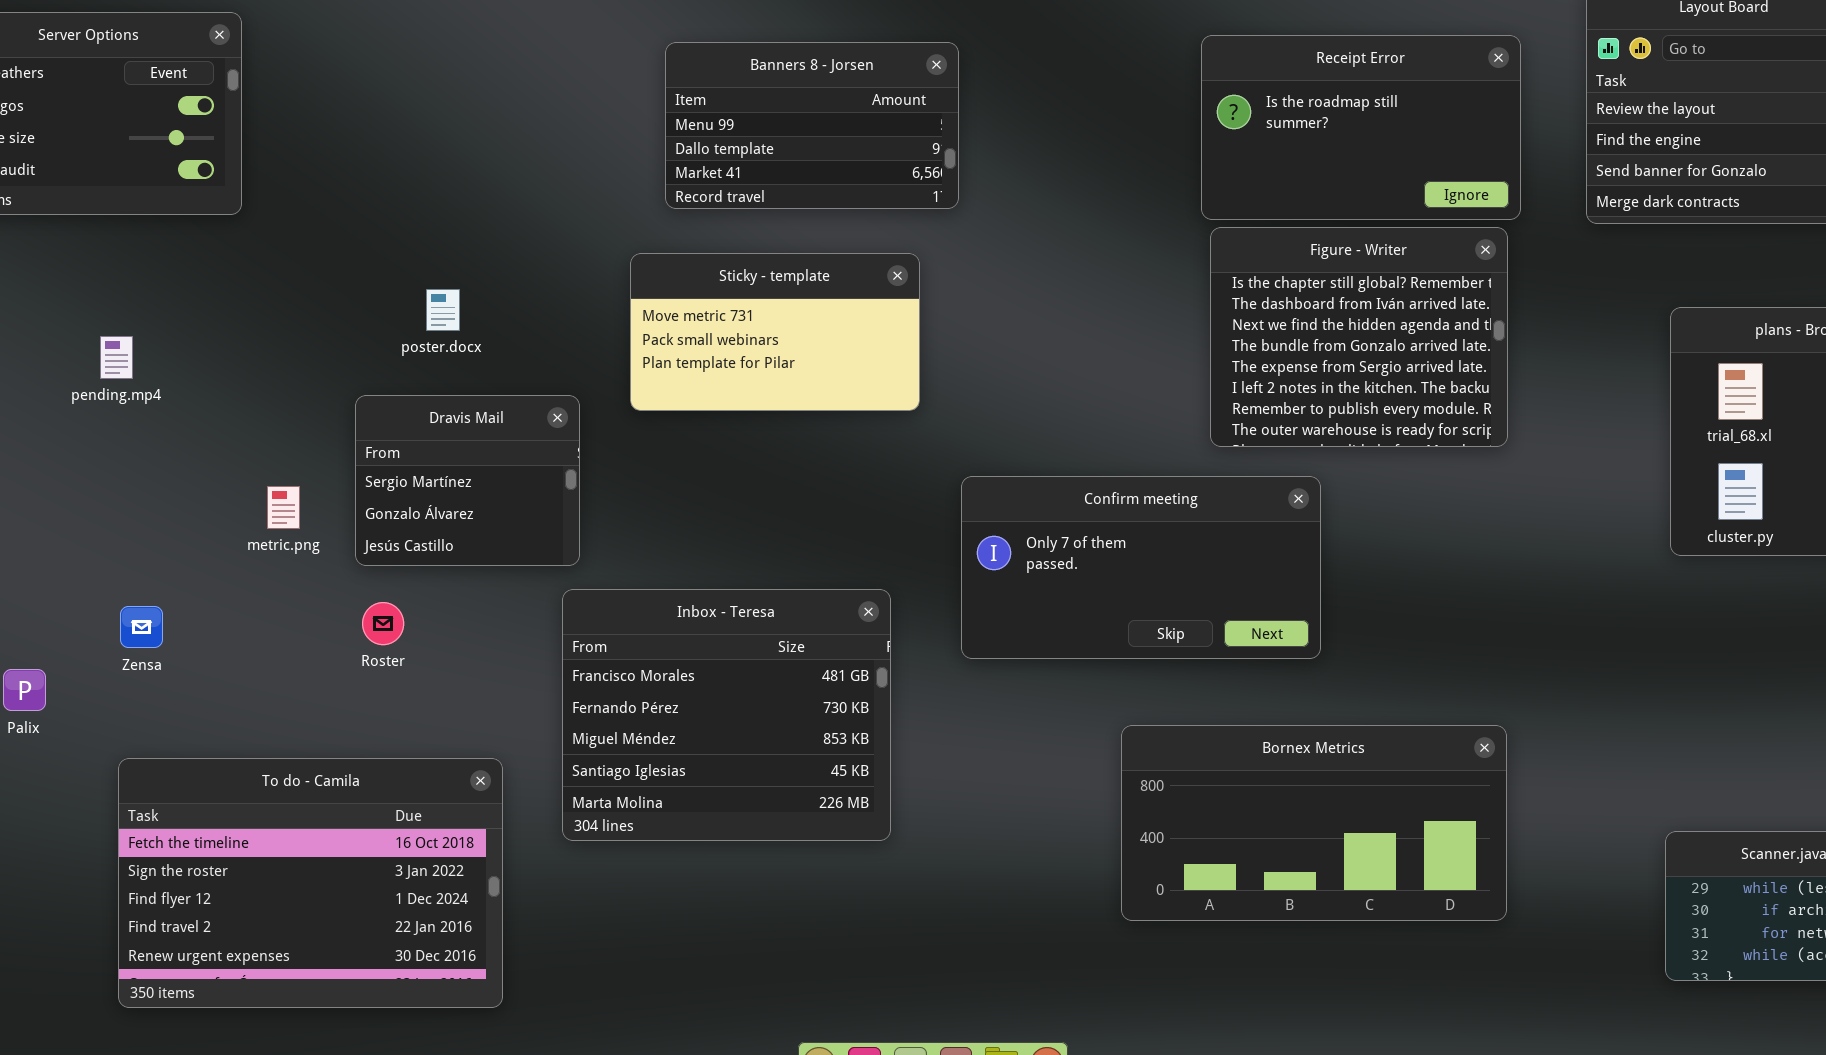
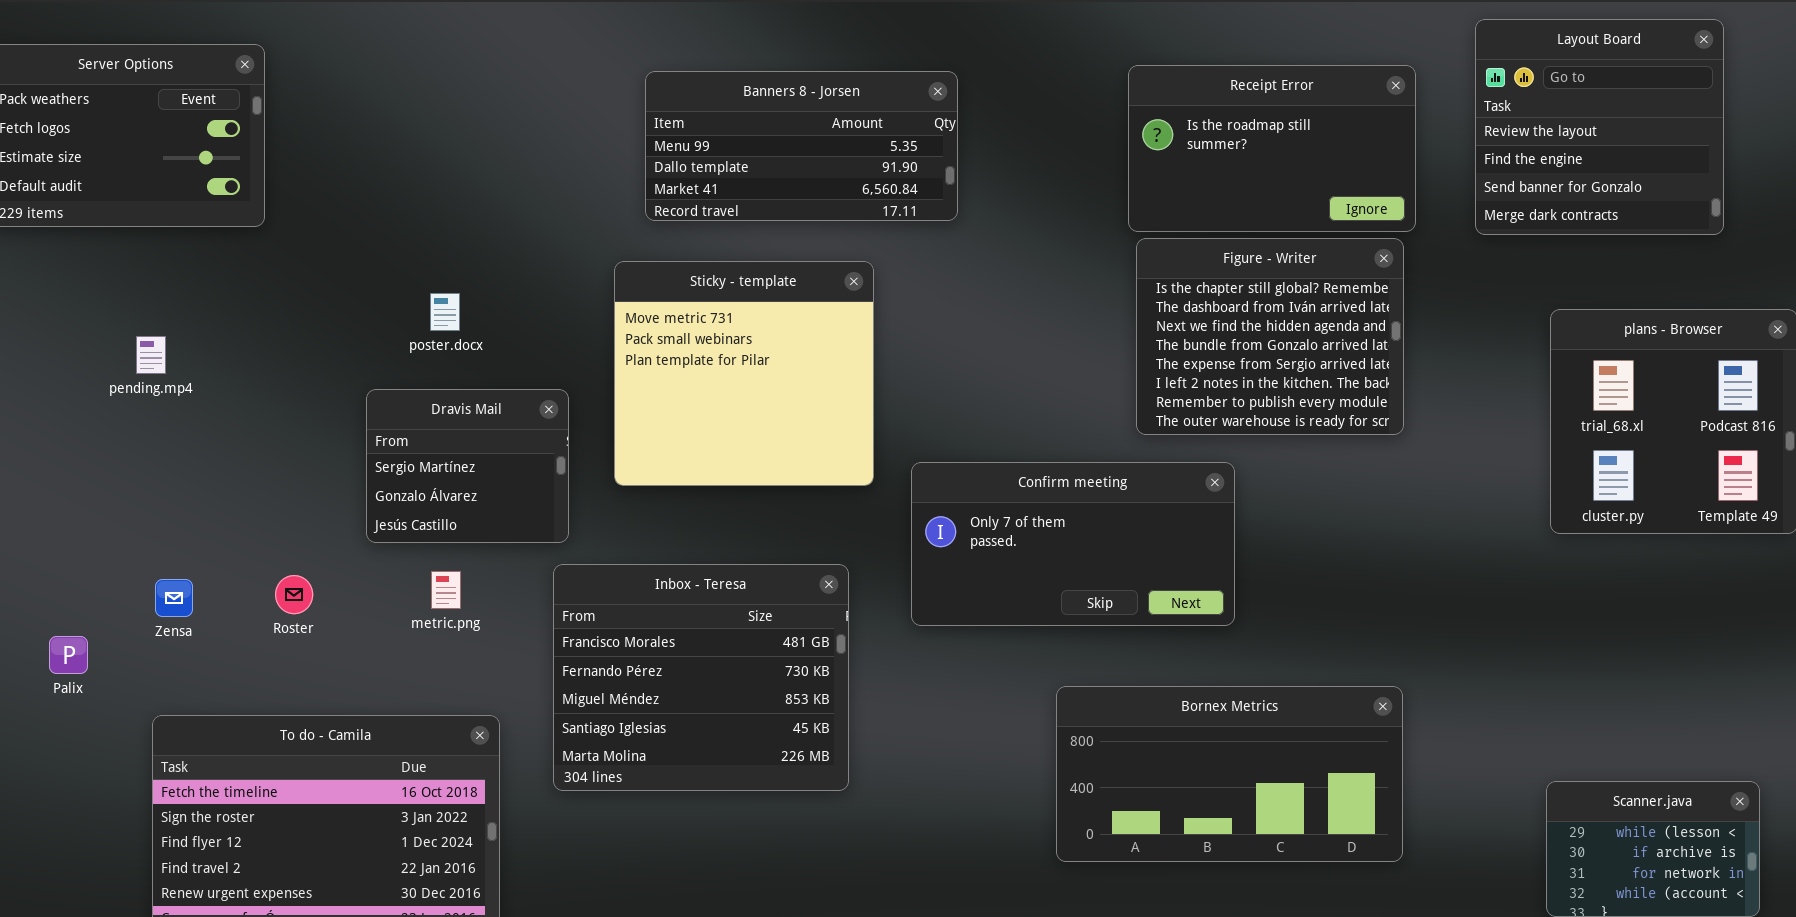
Banners 8 - Jorsen: [665,42,959,209] -> [645,71,958,221], resized
Sticky - template: [630,253,920,411] -> [614,261,874,486], resized
metric.png: [267,486,300,529] -> [431,571,461,609], moved
Roster: [362,602,404,645] -> [275,575,313,614], moved

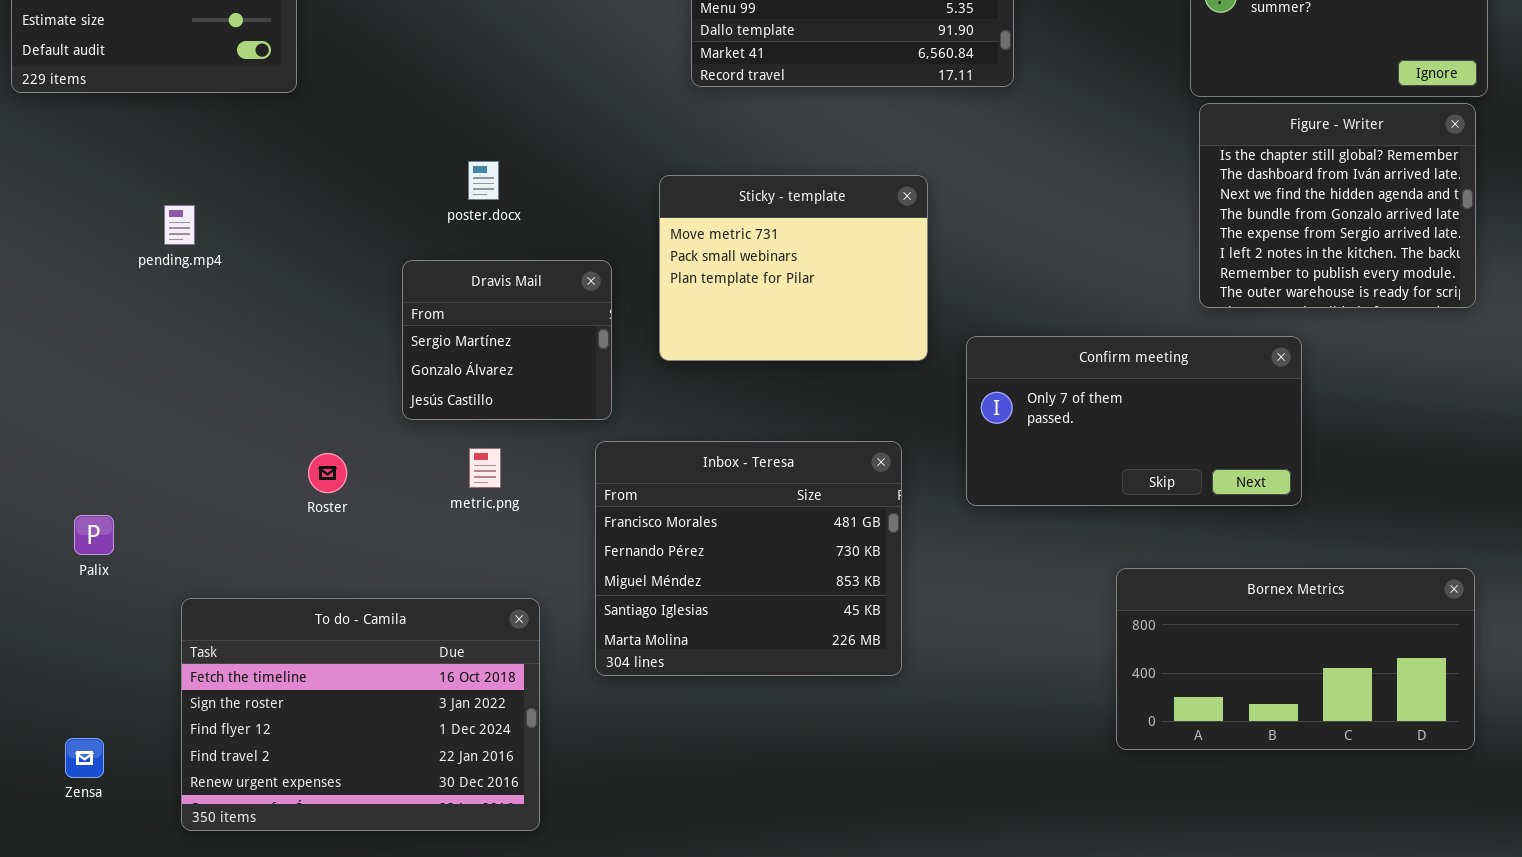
Sticky - template: [614,261,874,486] -> [659,175,928,361], resized
Zensa: [155,579,193,617] -> [65,738,104,778], moved

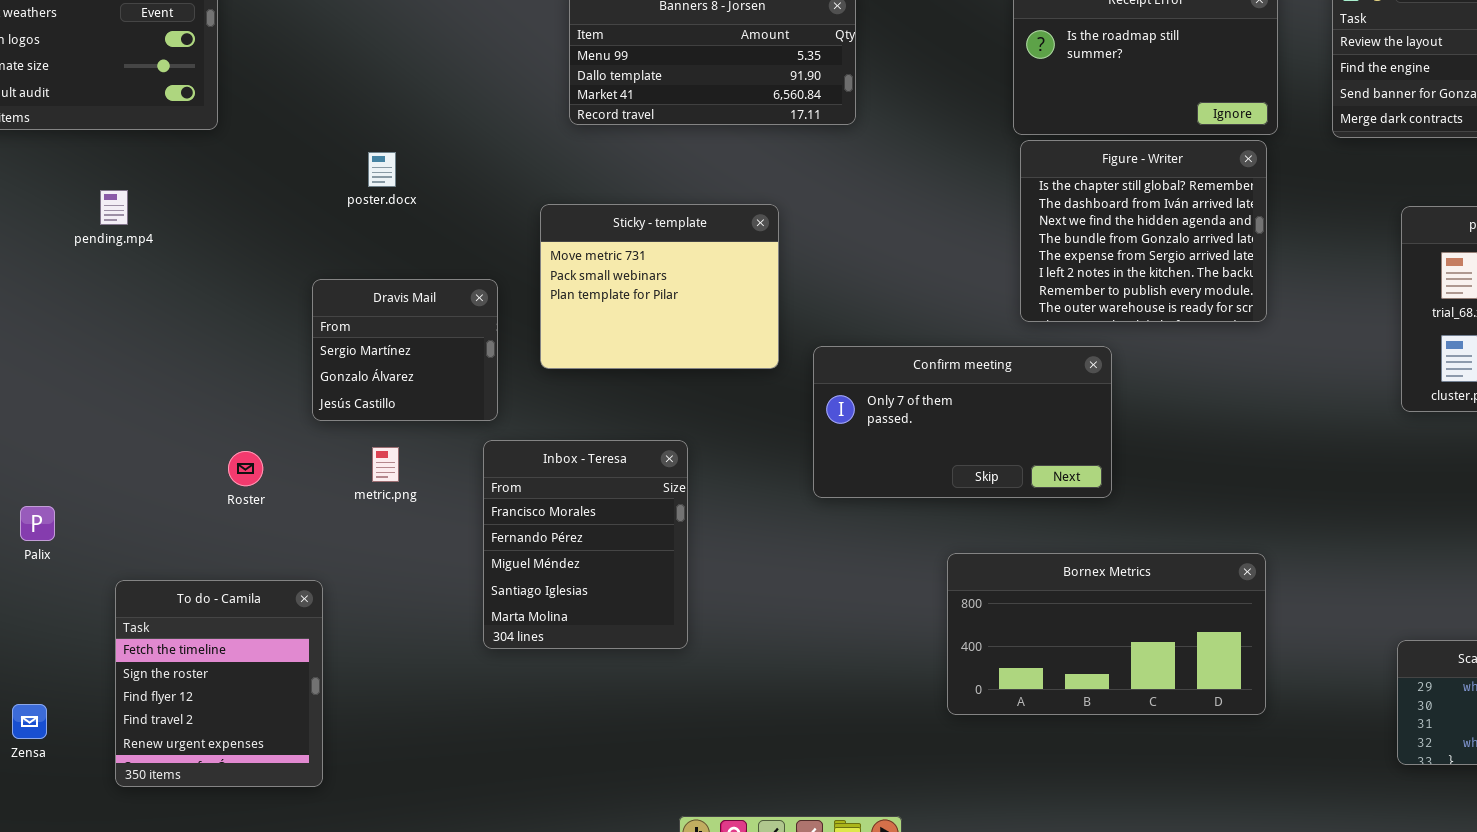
poster.docx: [468,161,499,200] -> [368,152,396,187], moved
pending.mp4: [164,205,195,245] -> [100,190,128,225], moved
Inbox - Teresa: [595,441,902,676] -> [483,440,688,649], resized
To do - Camila: [181,598,540,831] -> [115,580,323,787], resized

